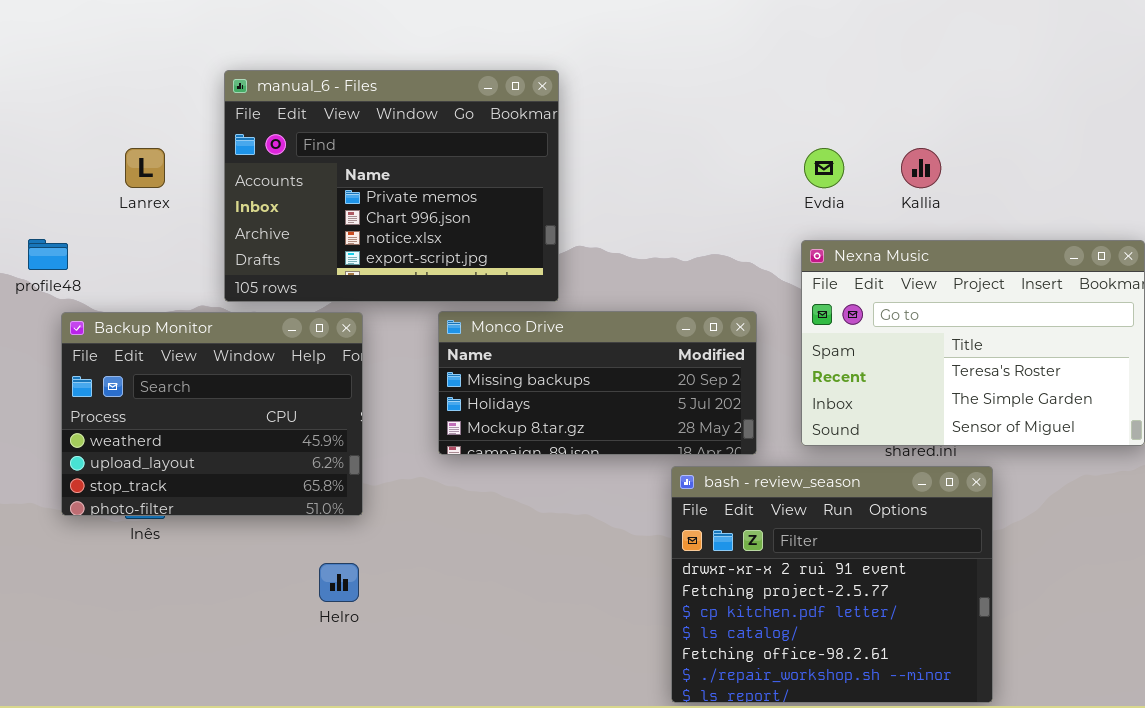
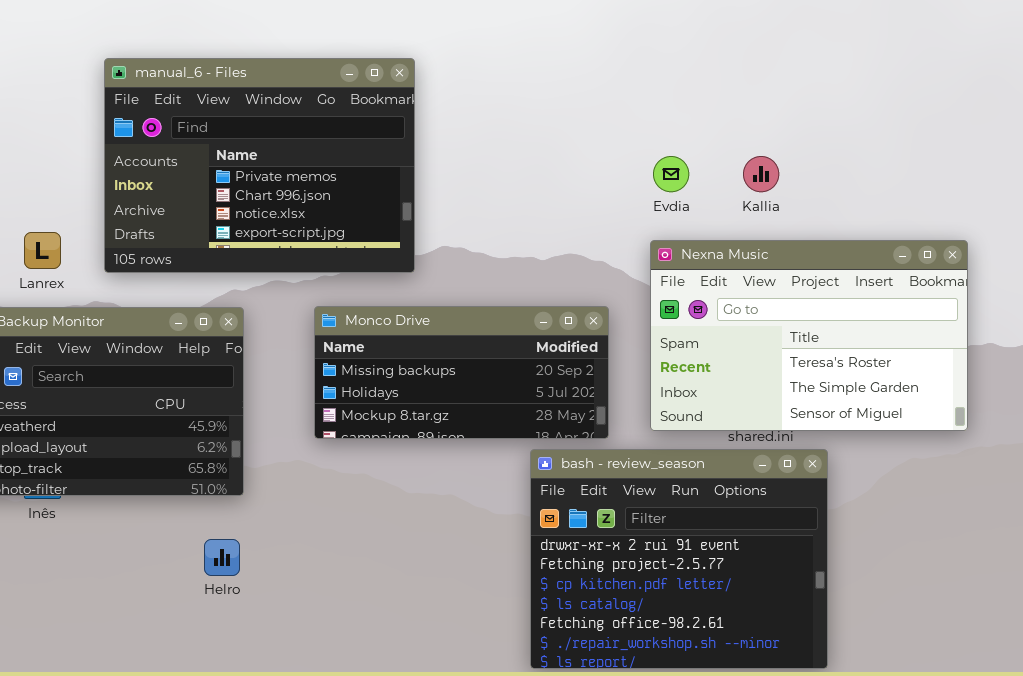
manual_6 - Files: [224,70,559,302] -> [104,58,415,273], moved
Lanrex: [125,148,165,188] -> [24,232,61,269], moved

